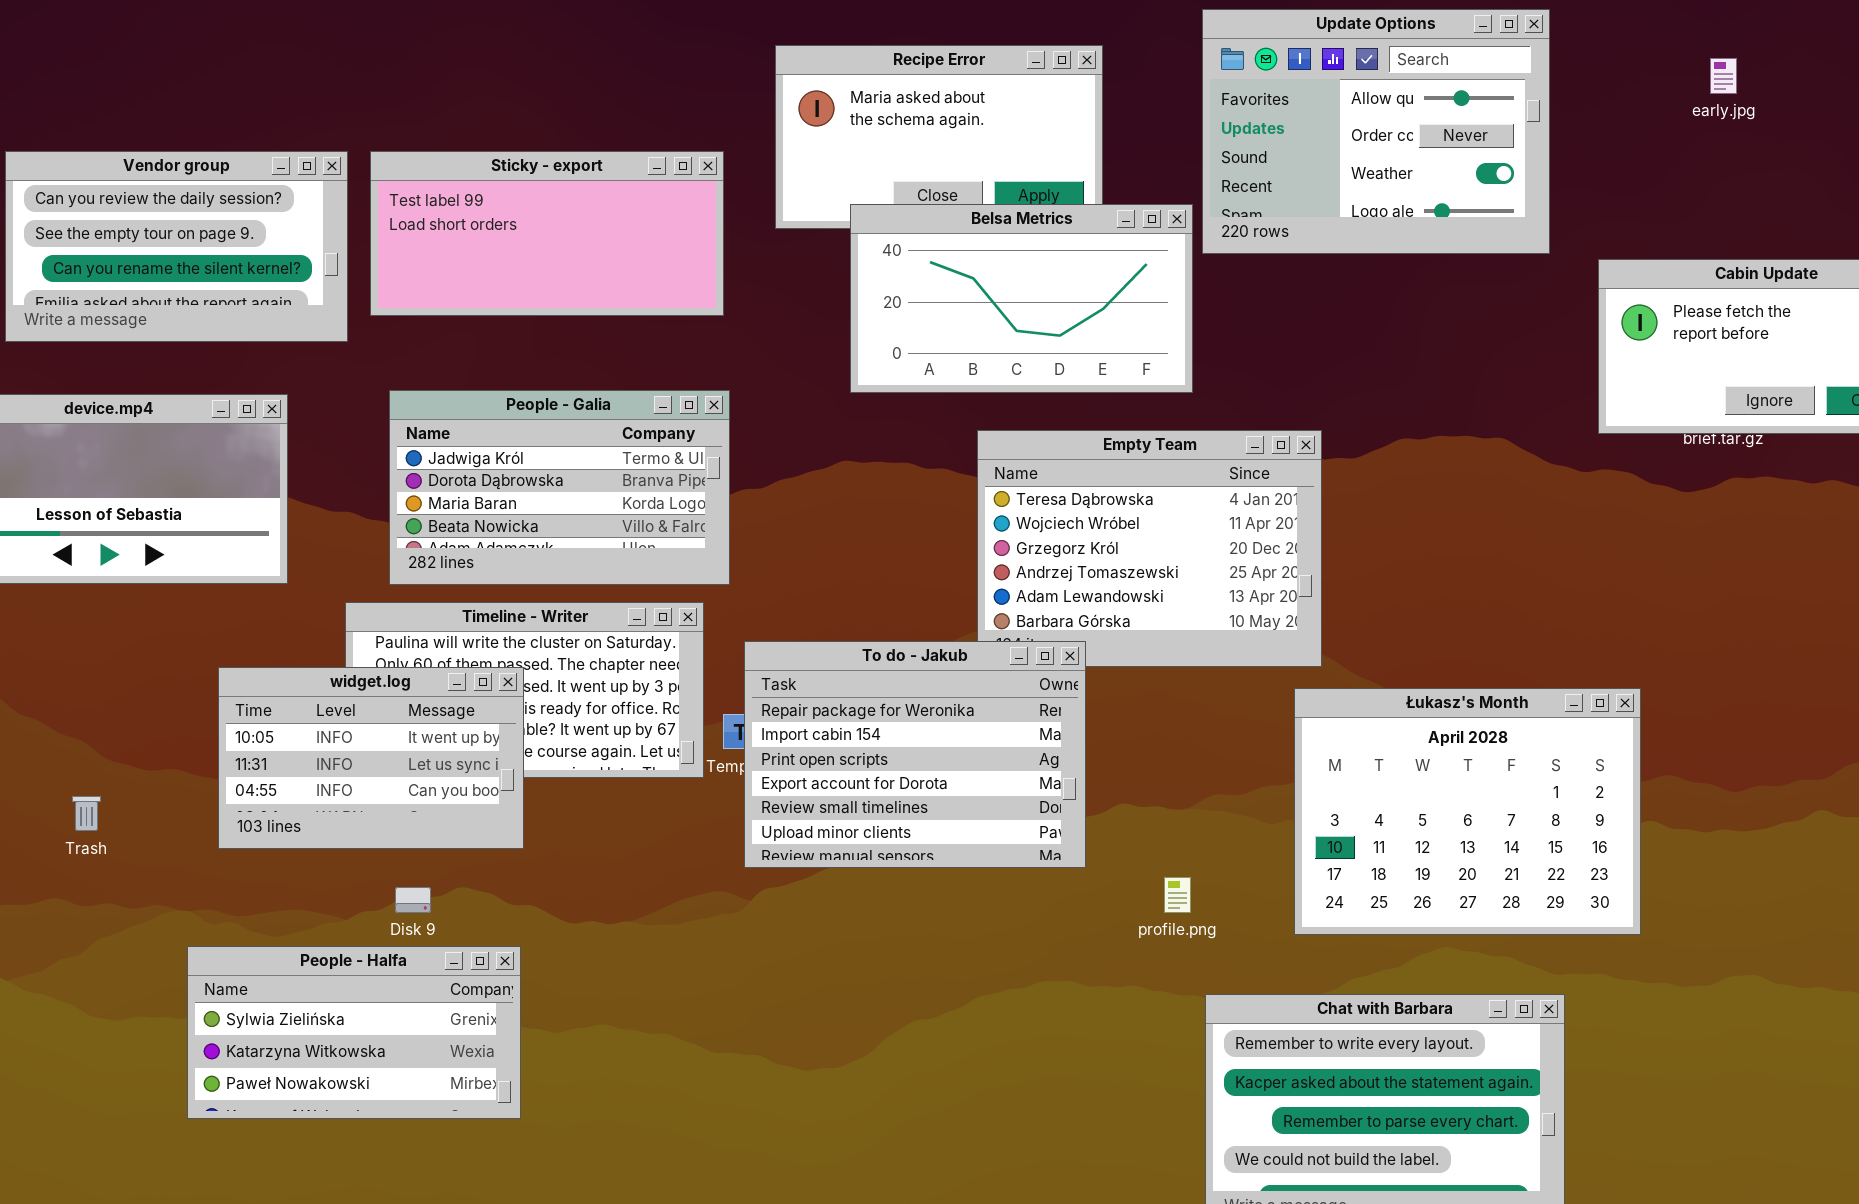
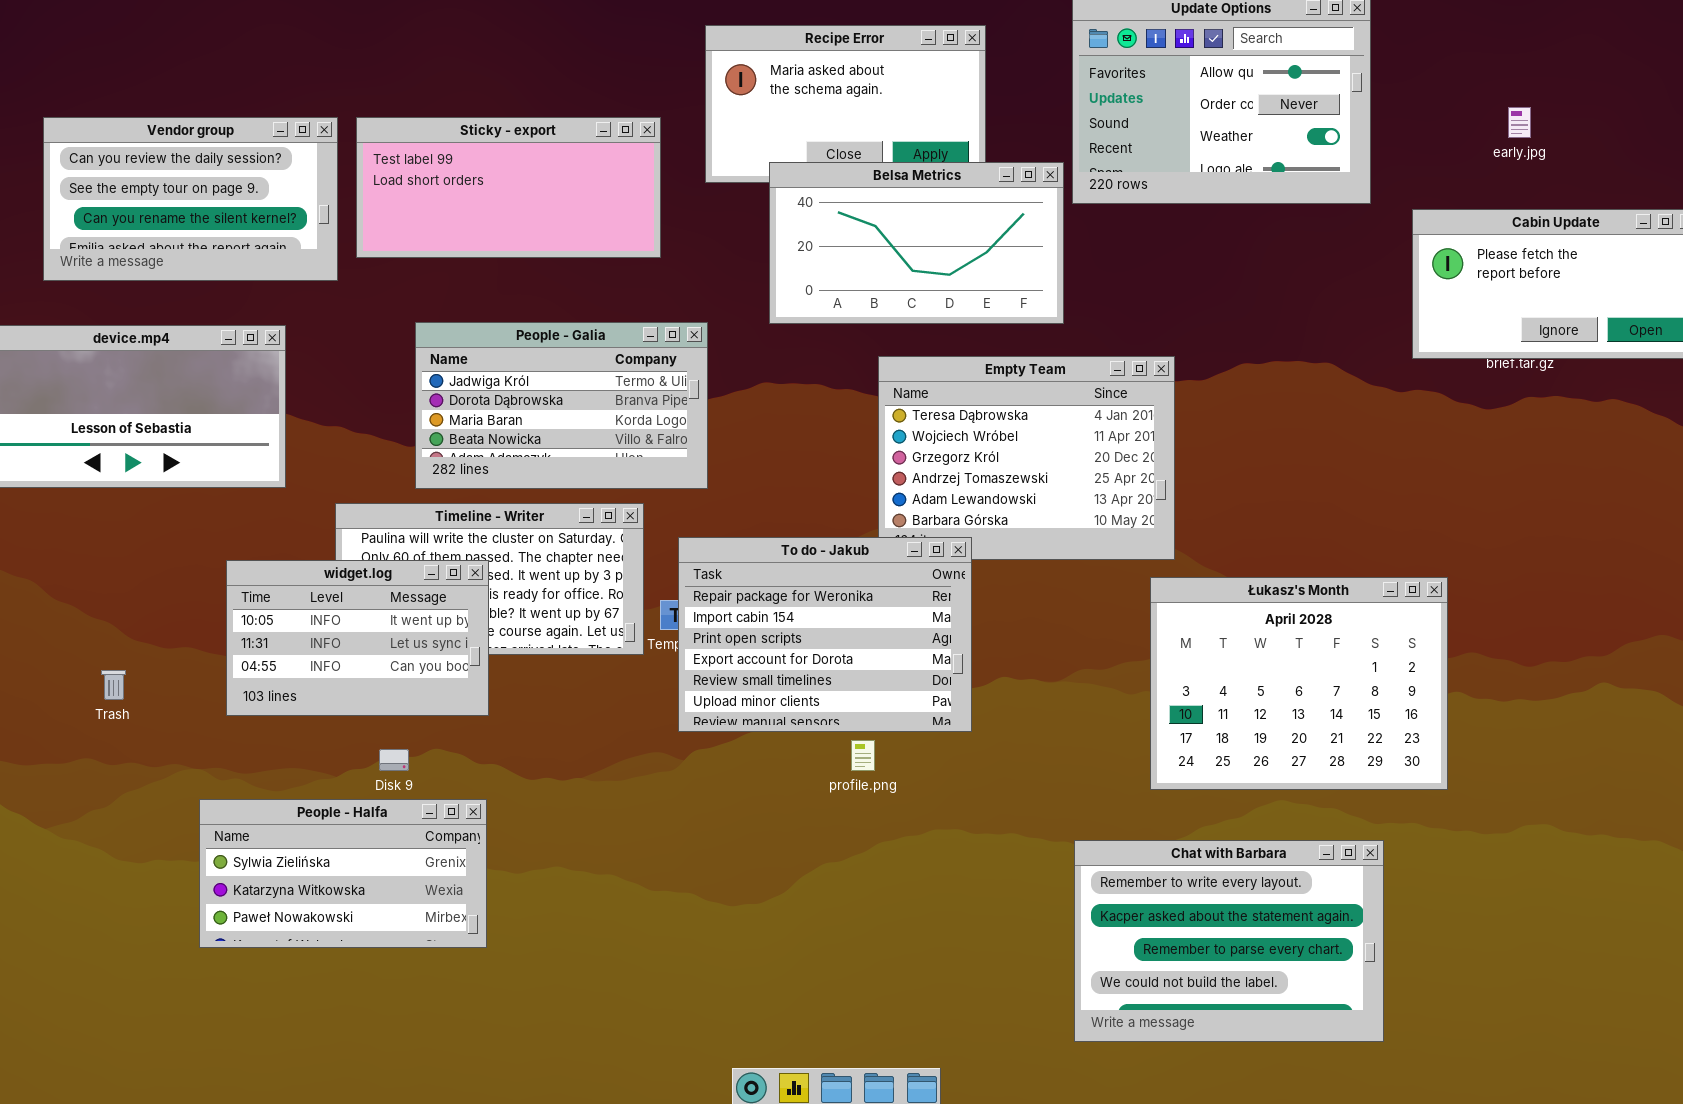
early.jpg: [1710,58,1737,94] -> [1508,107,1531,138], moved
People - Galia: [389,390,730,585] -> [415,322,708,489], moved
profile.png: [1164,877,1191,913] -> [851,740,875,771], moved

